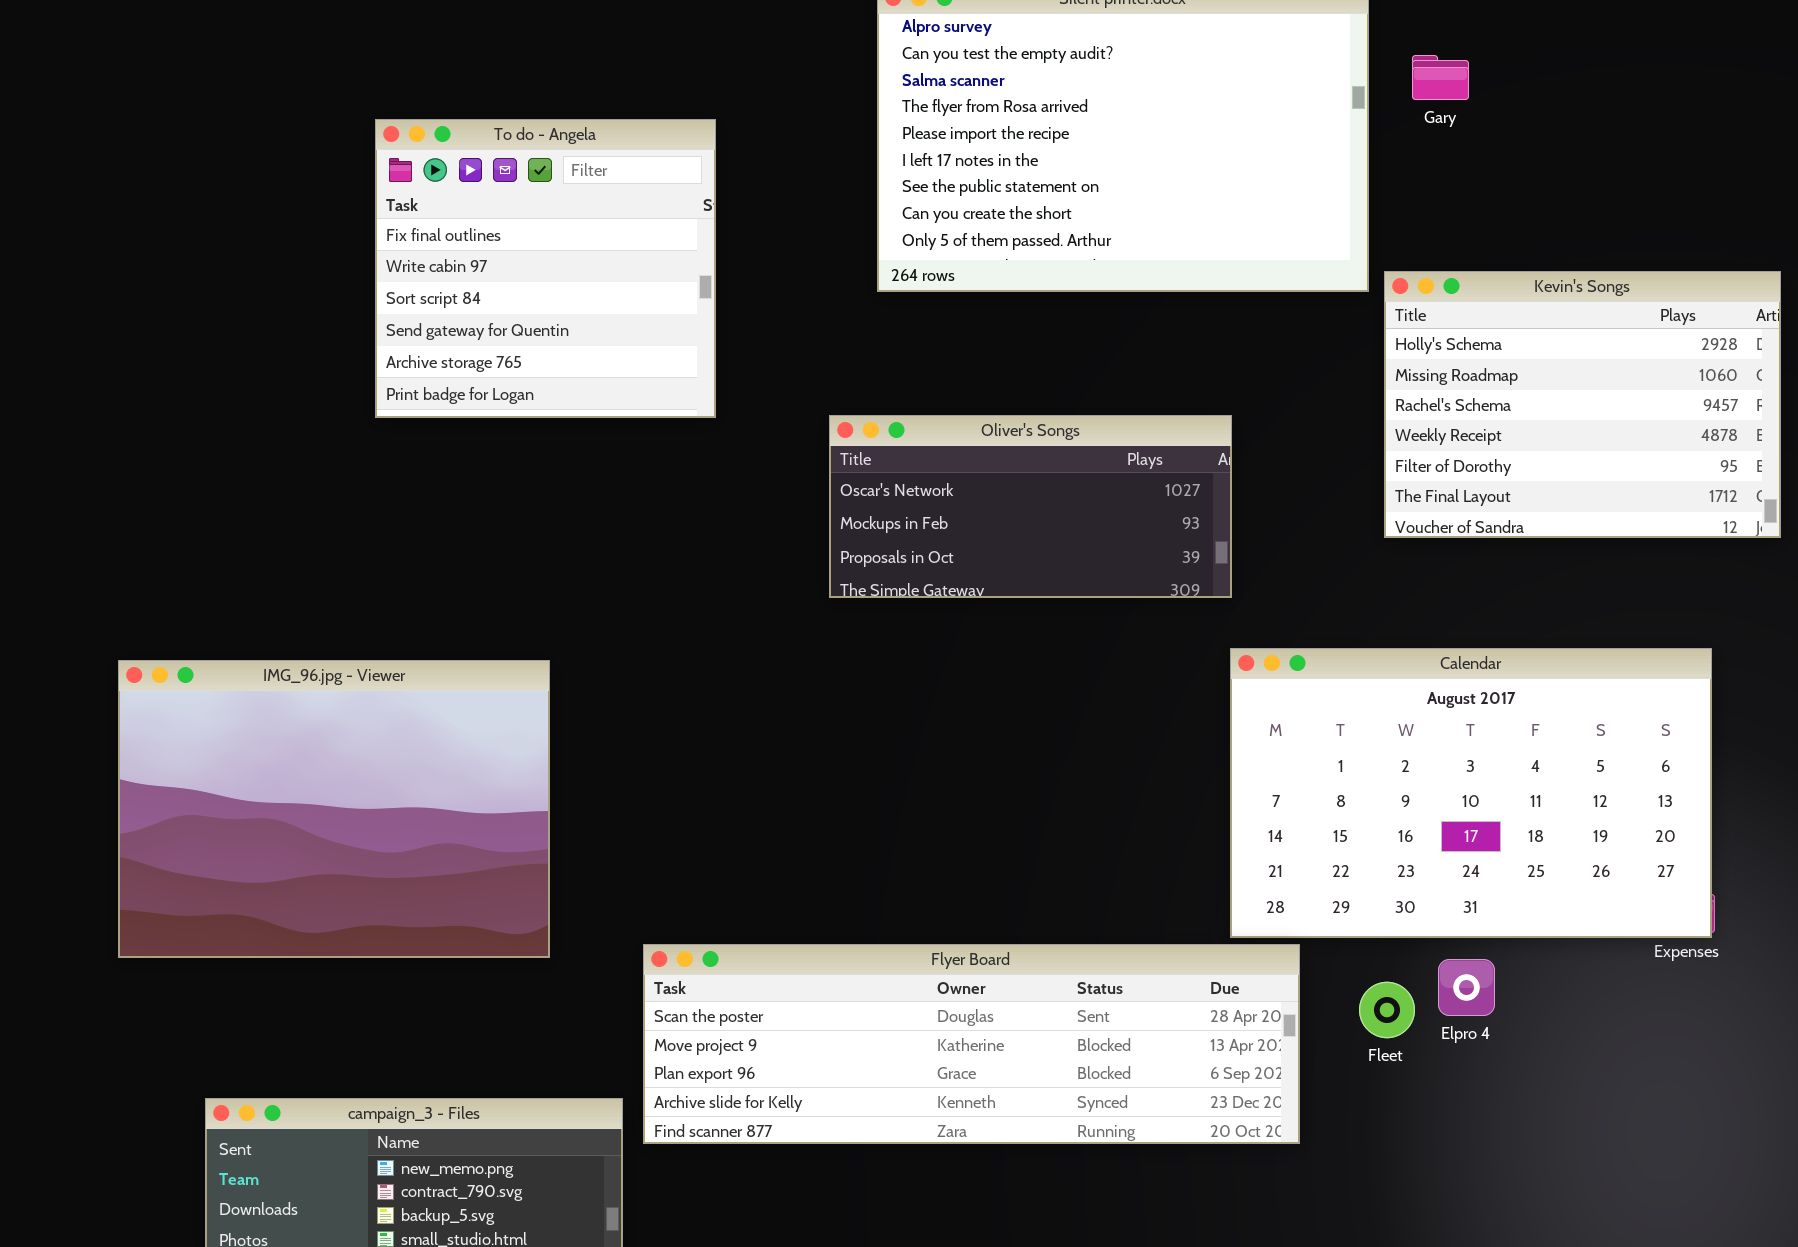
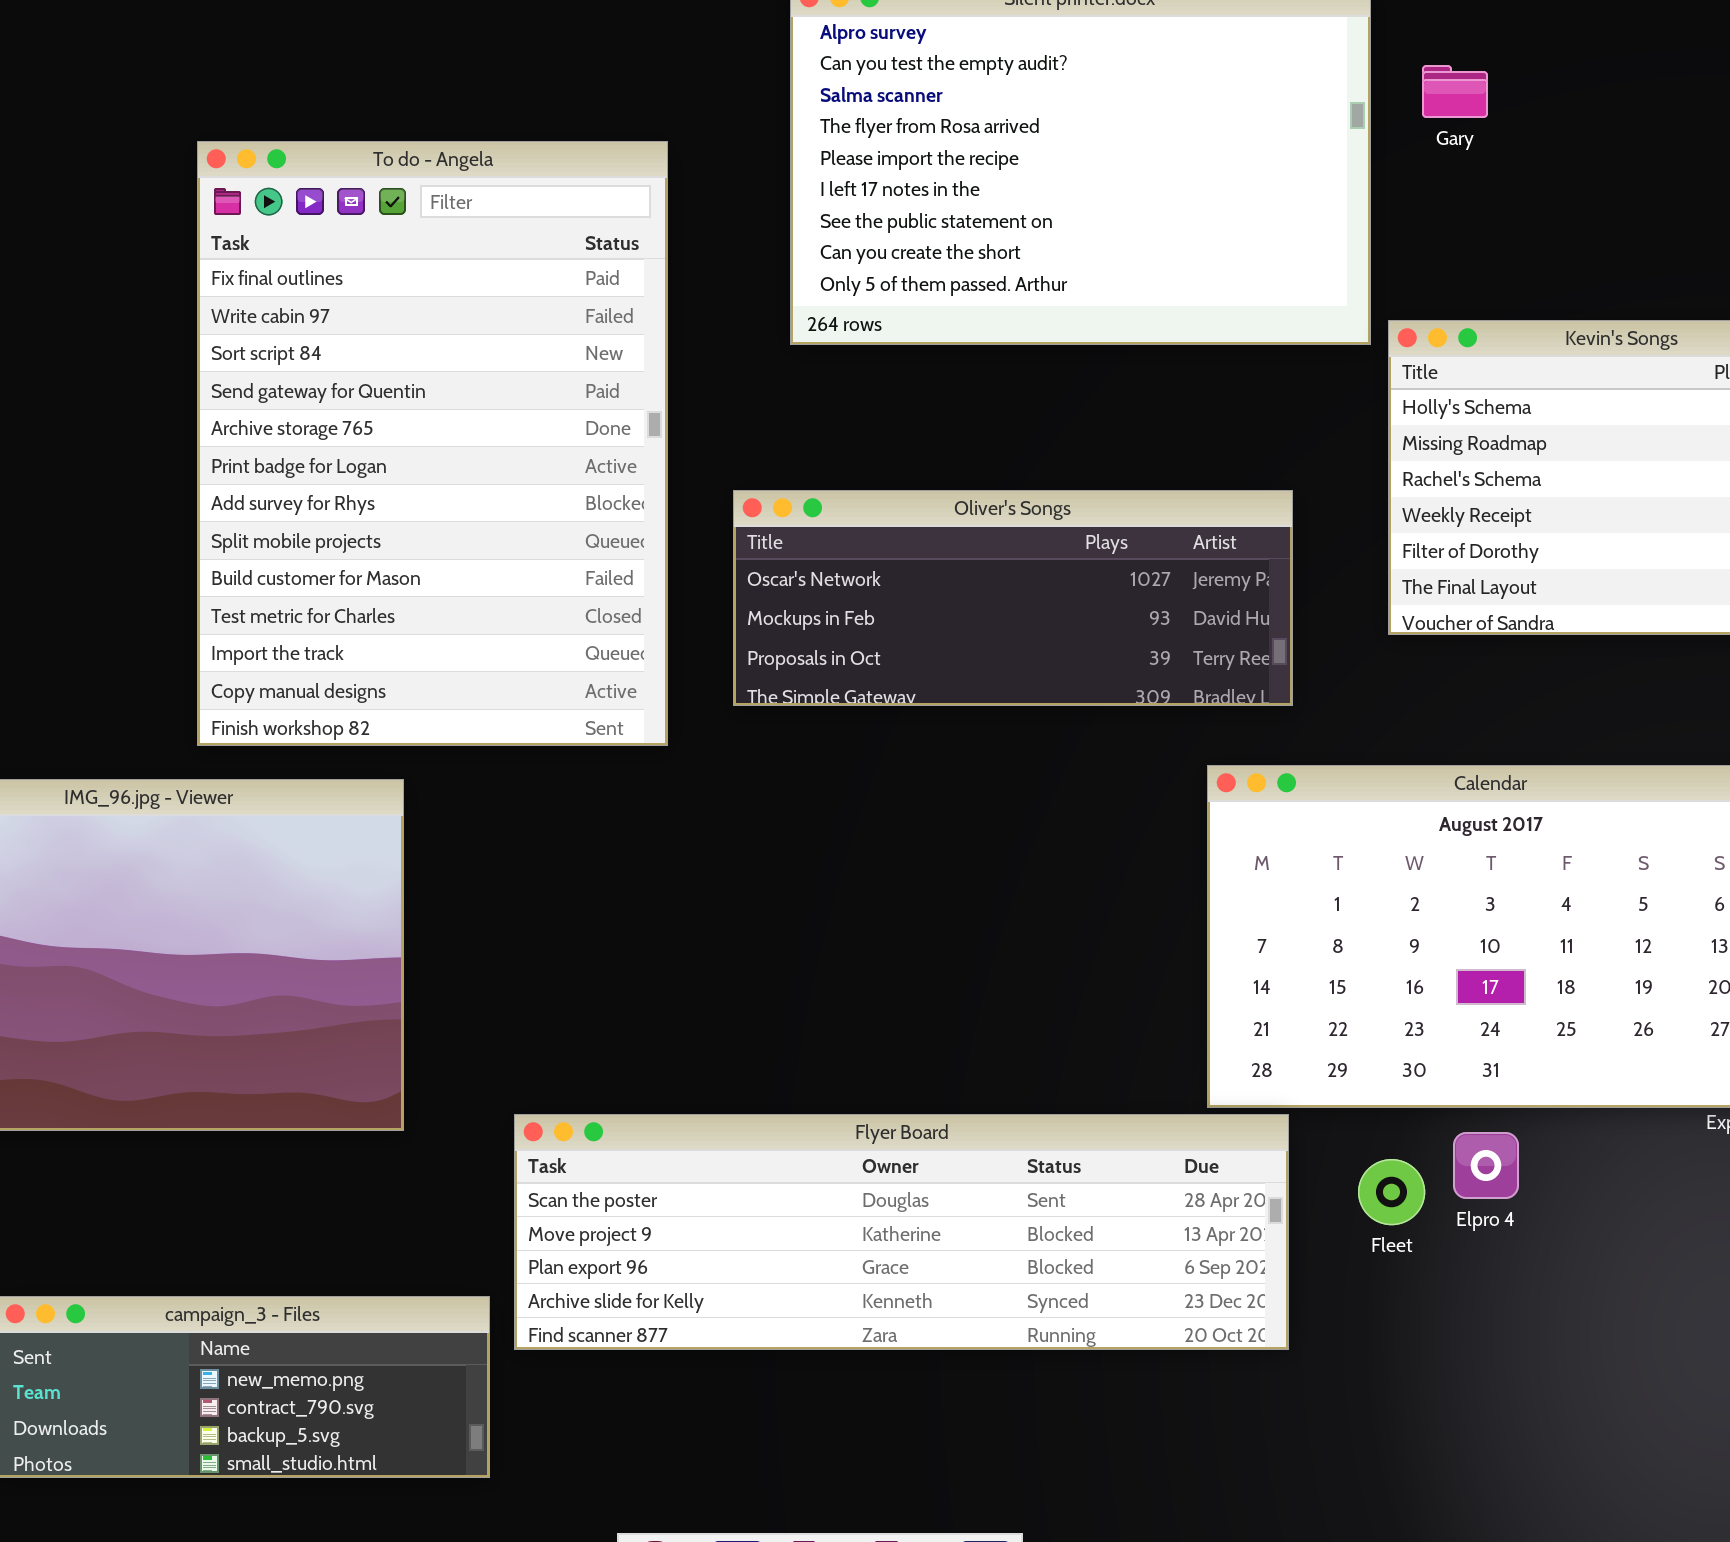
To do - Angela: [375,119,716,418] -> [197,141,668,746], resized
Oliver's Songs: [829,415,1232,598] -> [733,490,1293,706], resized

